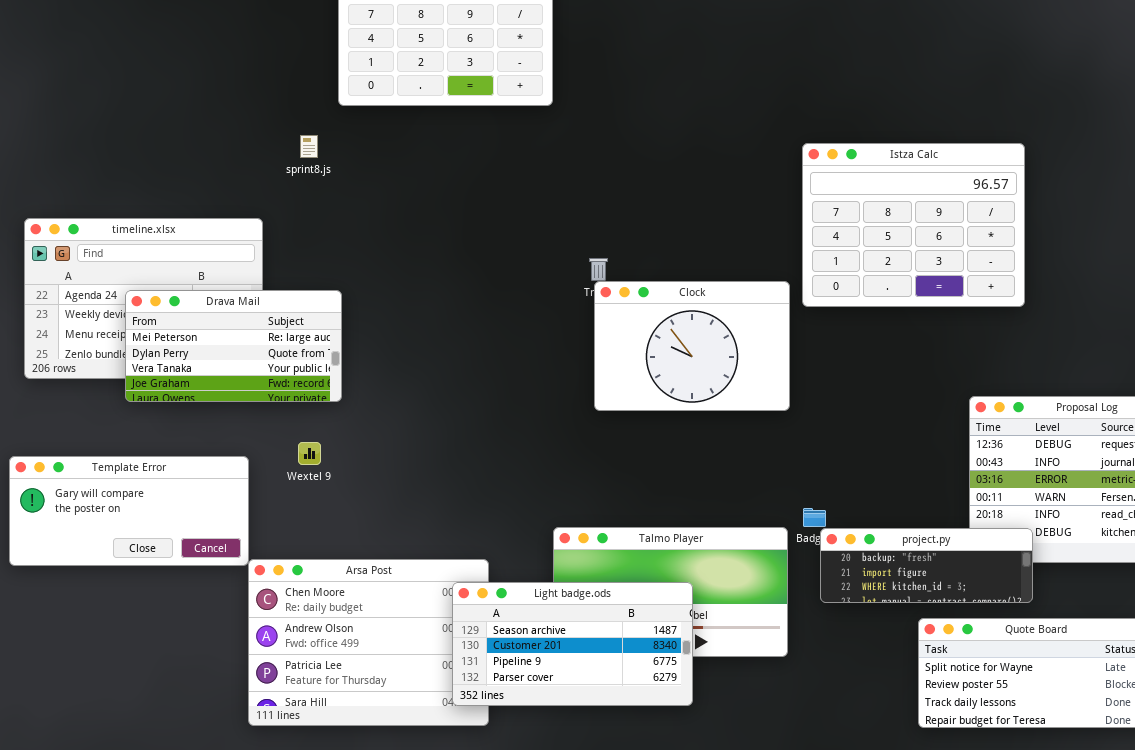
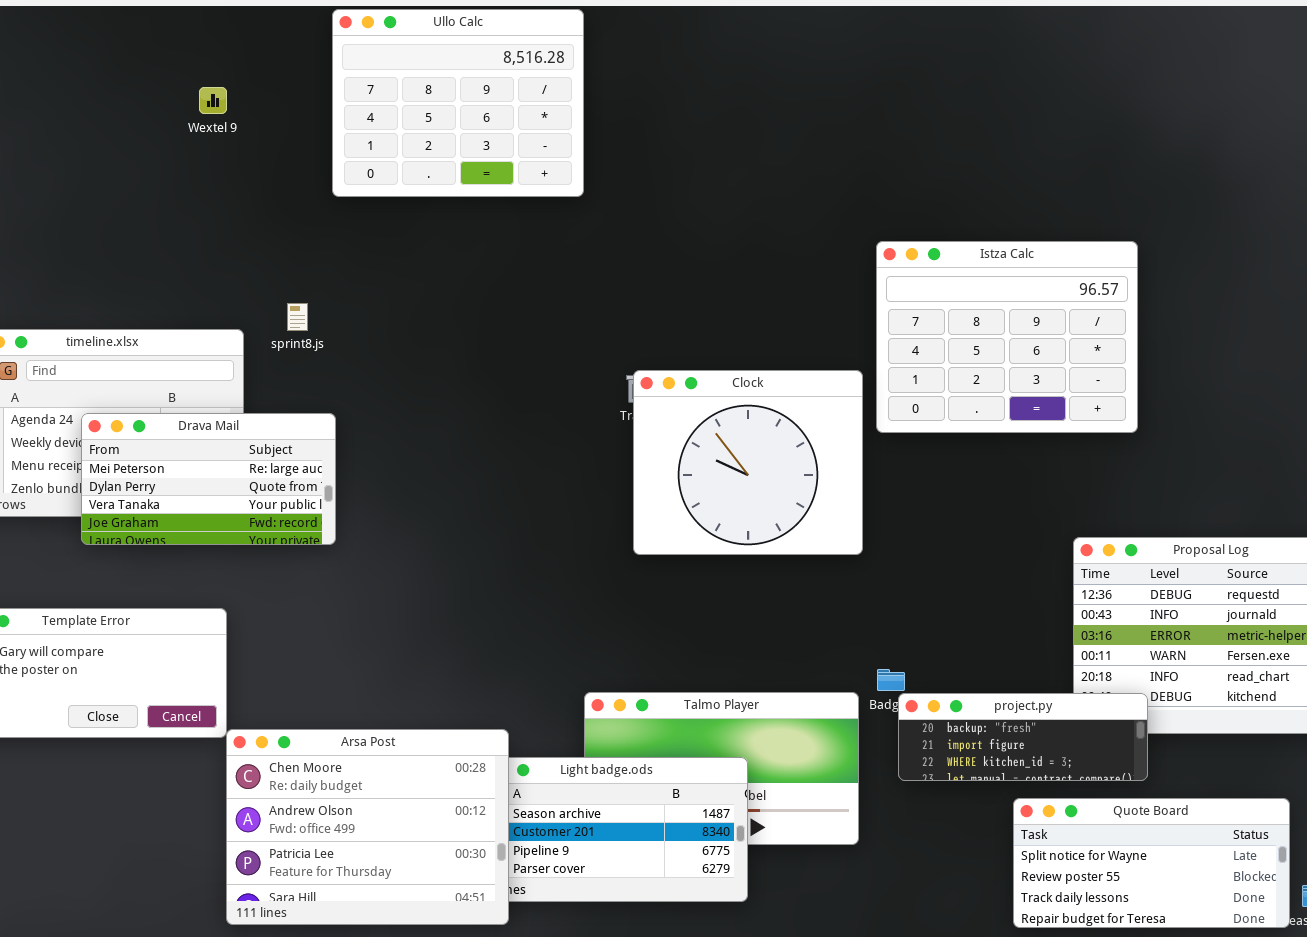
sprint8.js: [300,135,318,158] -> [287,303,308,331], moved
Clock: [594,281,790,411] -> [633,370,863,555], resized
Wextel 9: [298,442,321,465] -> [199,87,227,114], moved
Arsa Post: [248,559,489,726] -> [226,729,509,925], raised

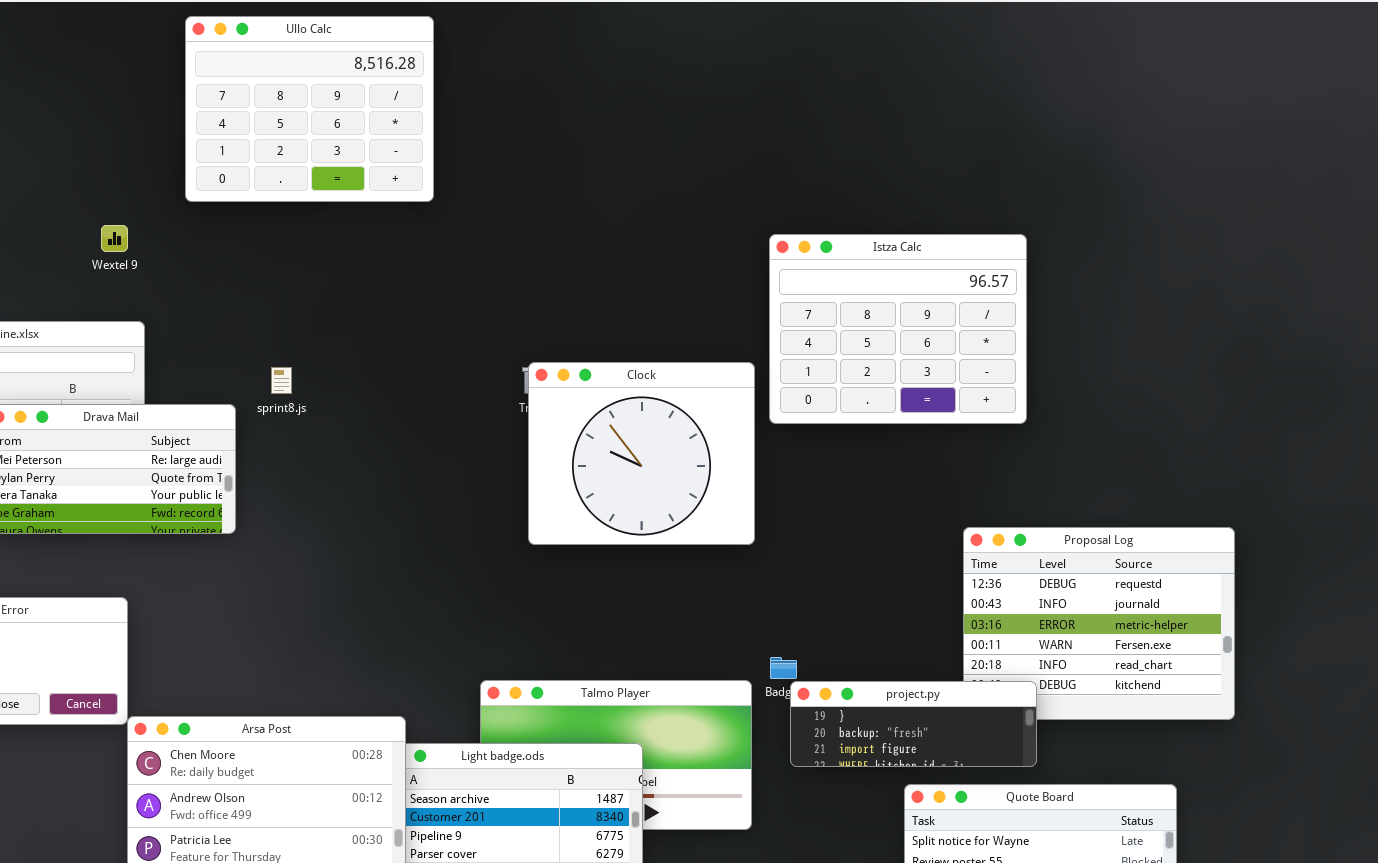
Ullo Calc: [332,9,584,197] -> [185,16,434,202], moved
Wextel 9: [199,87,227,114] -> [101,225,128,252], moved
sprint8.js: [287,303,308,331] -> [271,367,292,394], moved
project.py: [898,693,1148,781] -> [790,681,1037,767], scrolled up 1 row

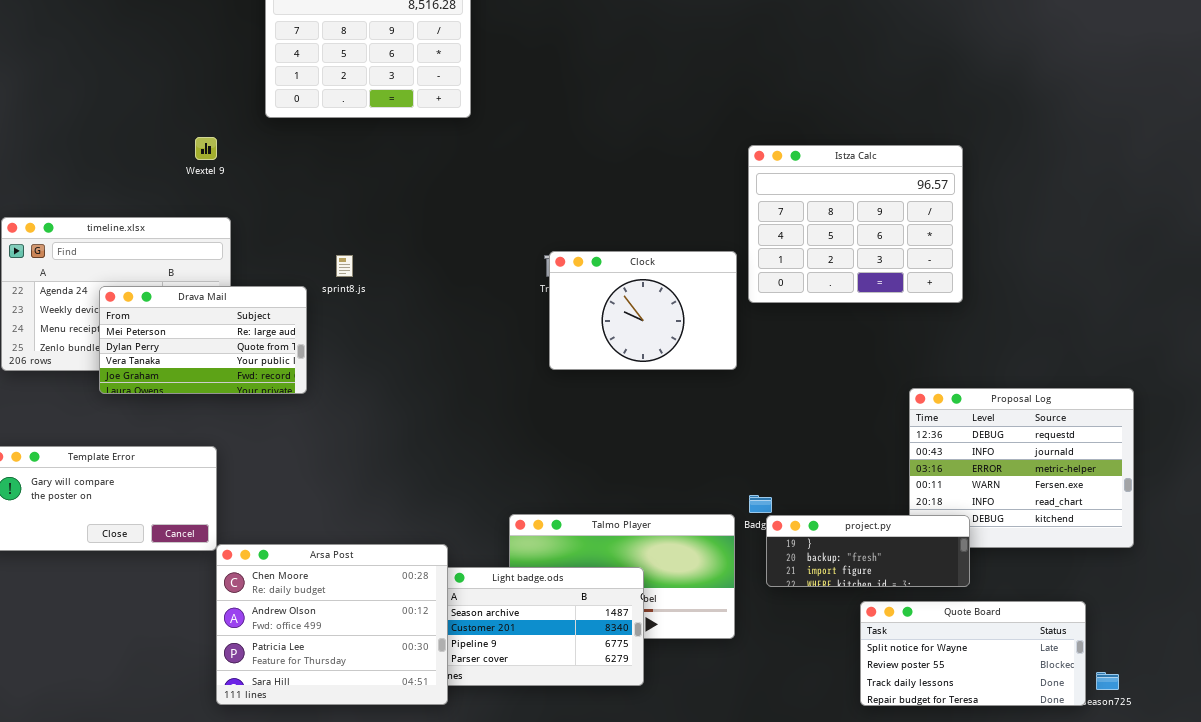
Clock: [528,362,755,545] -> [549,251,737,370], resized

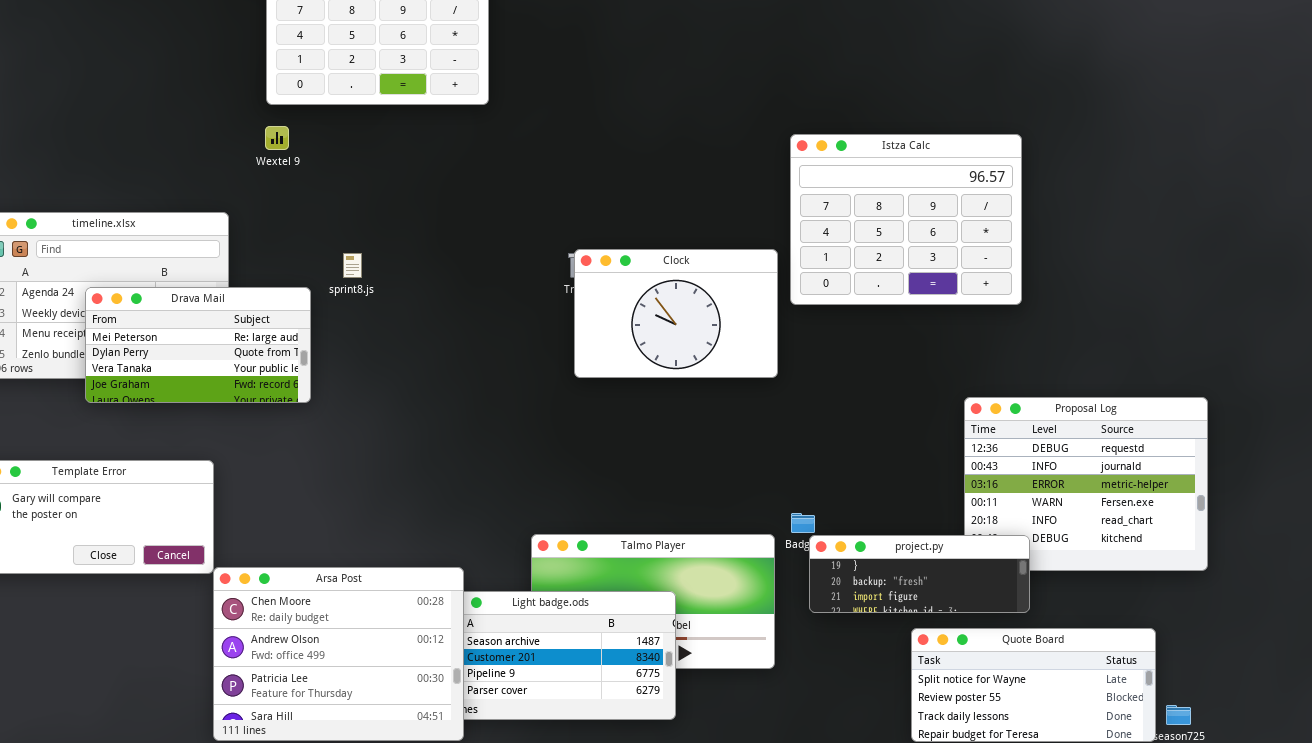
Wextel 9: [195,137,217,160] -> [265,126,289,150], moved

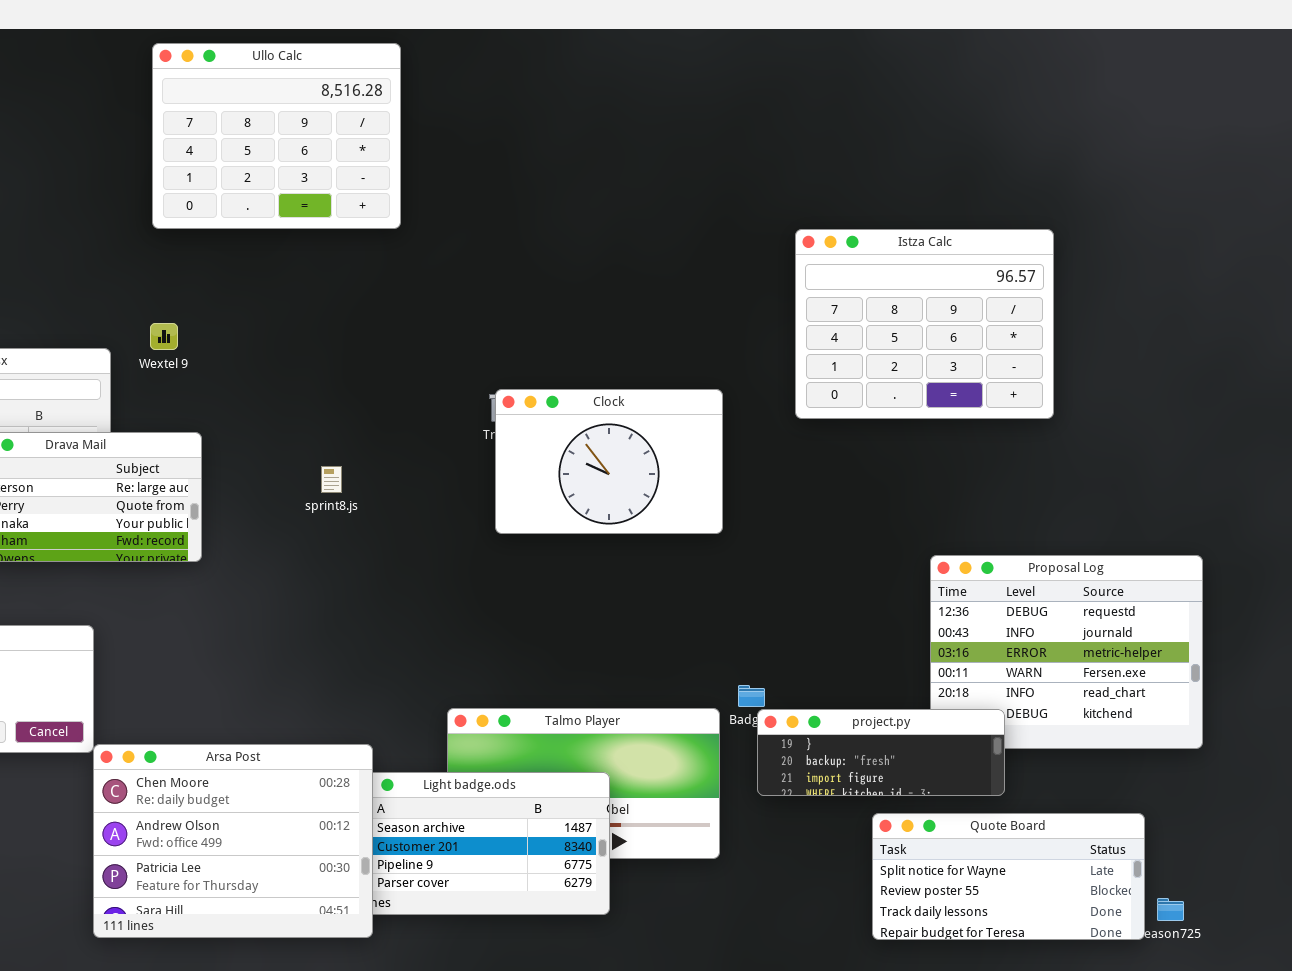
Wextel 9: [265,126,289,150] -> [150,323,178,350], moved
Istza Calc: [790,134,1022,305] -> [795,229,1054,419], moved
sprint8.js: [343,253,362,278] -> [321,466,342,493], moved

